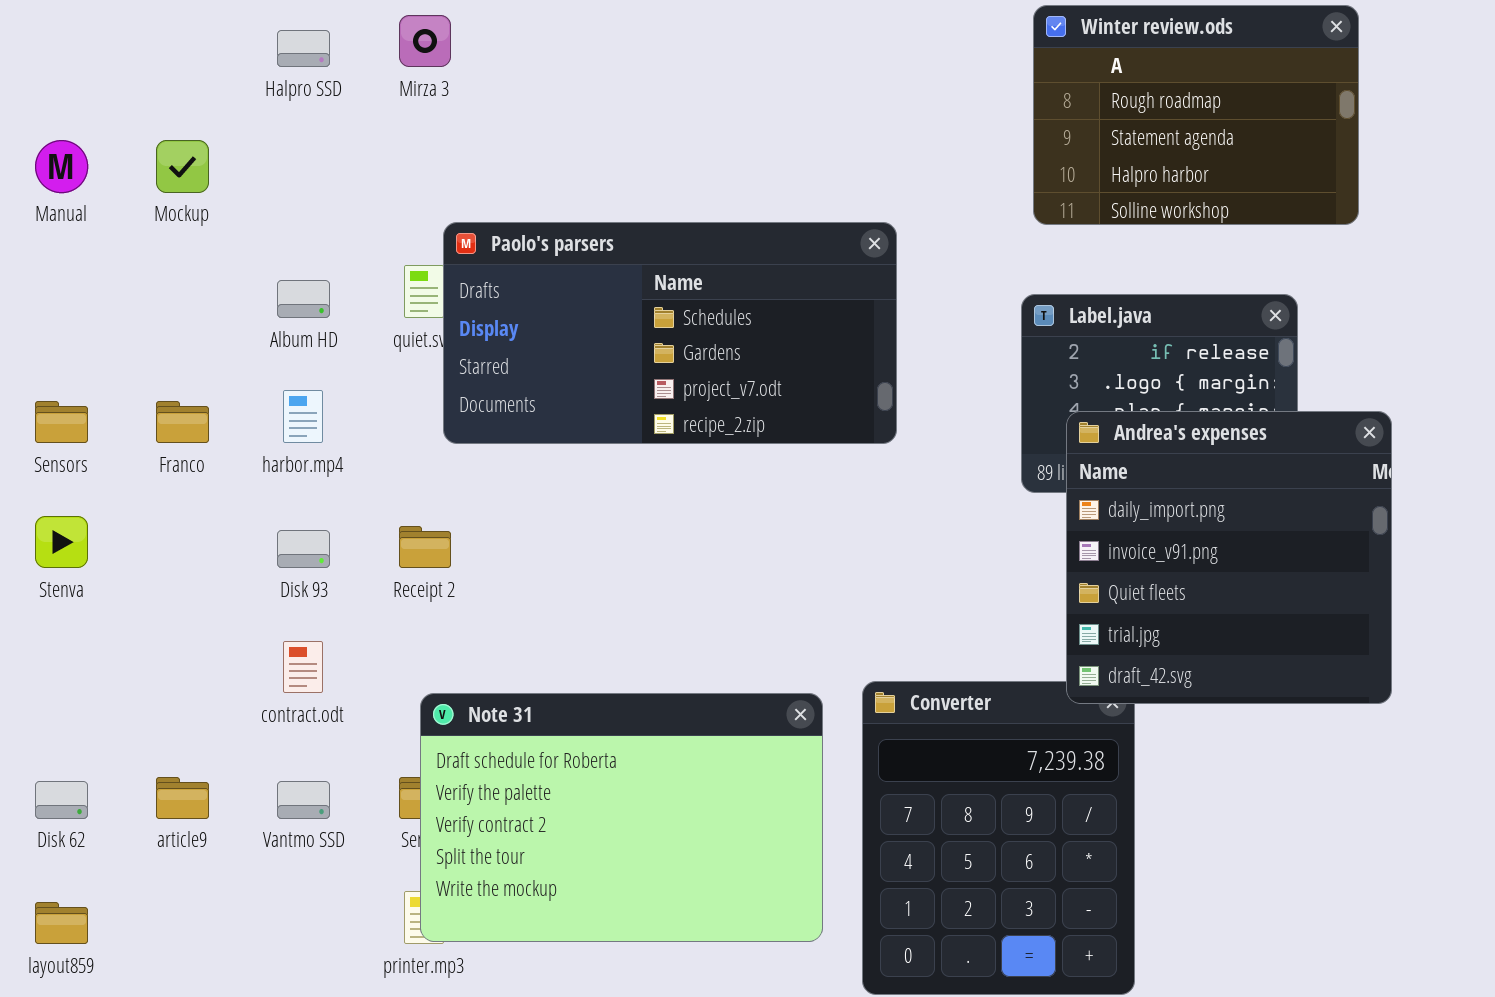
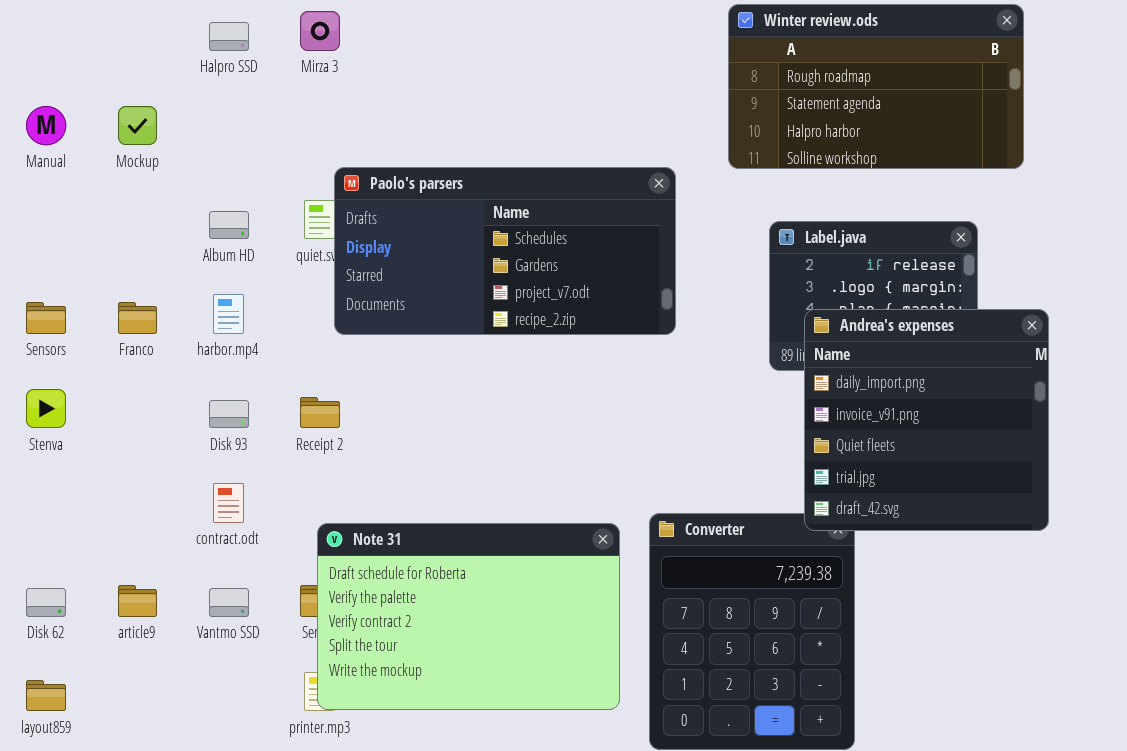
Winter review.ods: [1033,5,1359,225] -> [728,4,1024,169], resized

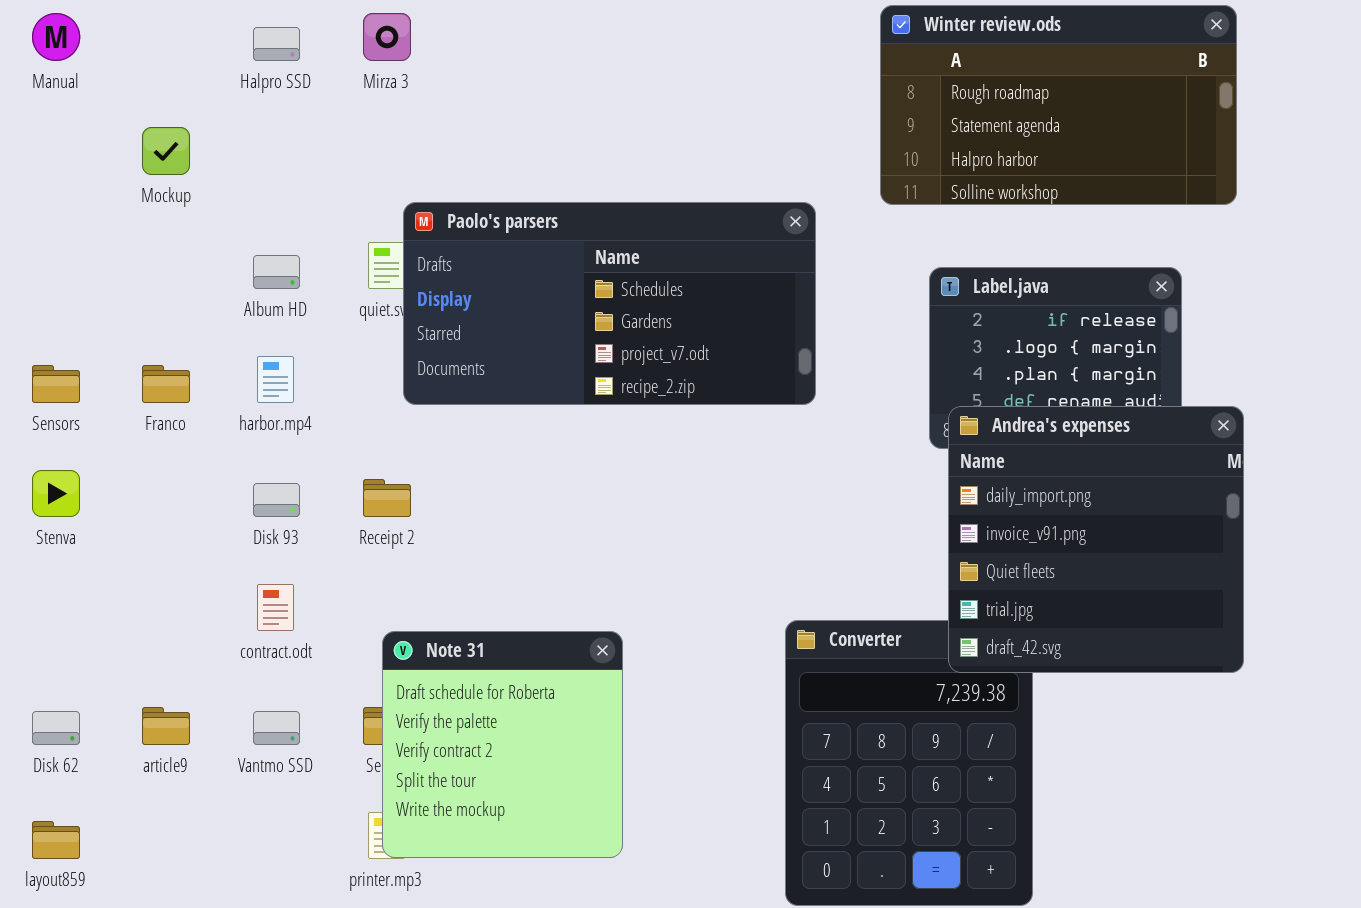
Manual: [26,106,66,145] -> [32,13,80,61], moved
Andrea's expenses: [804,309,1049,531] -> [948,406,1244,673], moved
Note 31: [317,523,620,710] -> [382,631,623,858], resized

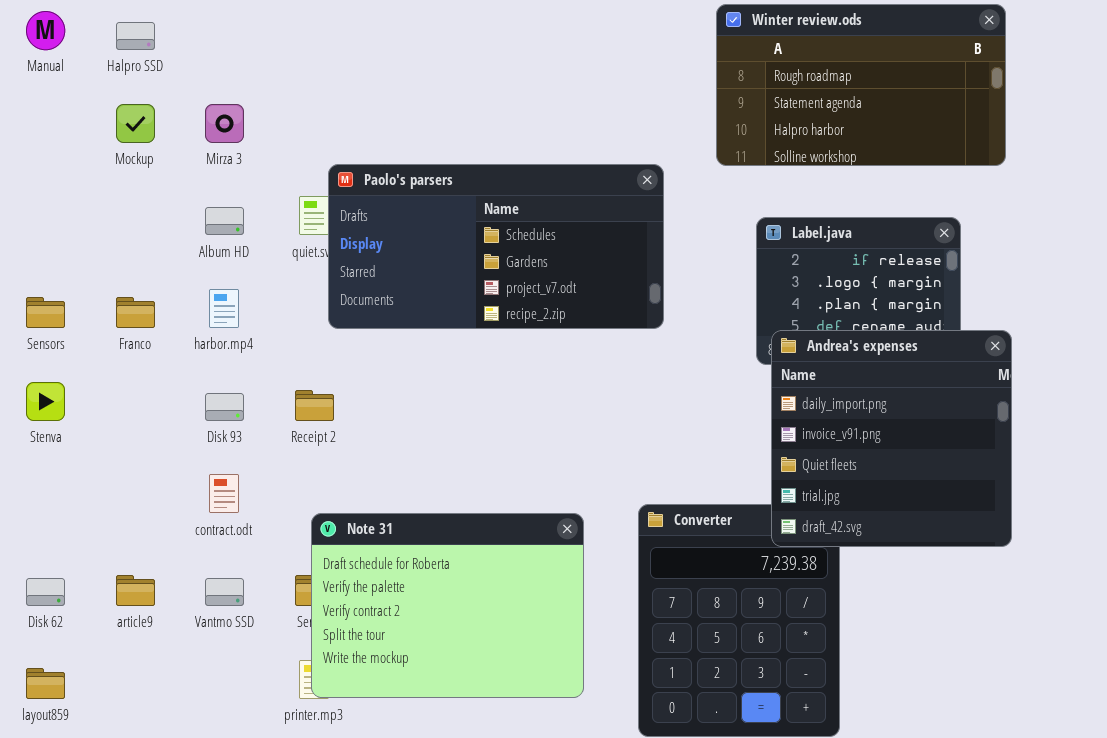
Mirza 3: [363,13,411,61] -> [205,104,244,143], moved
Halpro SSD: [253,27,300,61] -> [116,22,155,50], moved
Note 31: [382,631,623,858] -> [311,513,584,698], resized

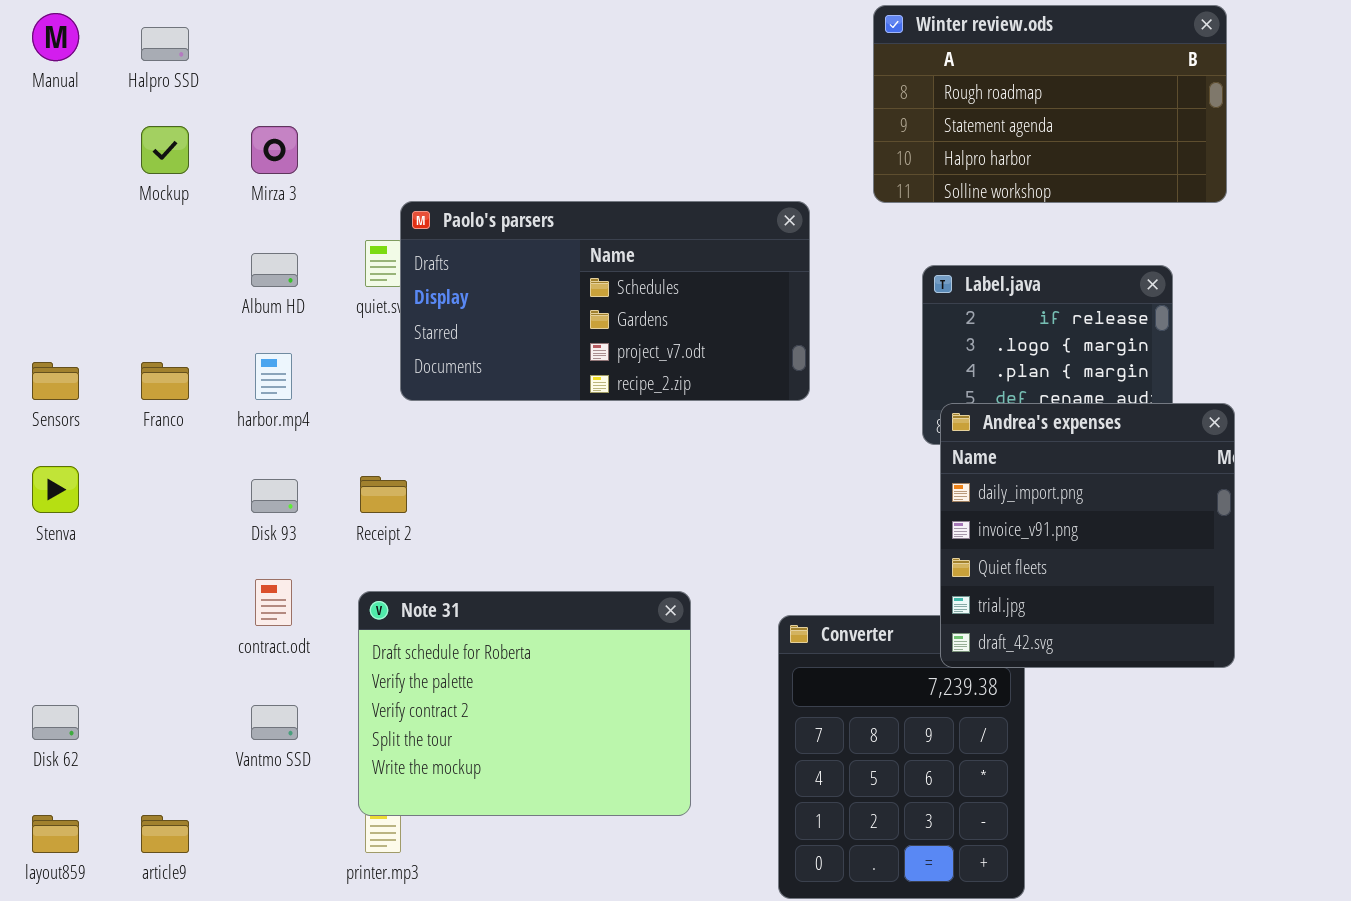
Note 31: [311,513,584,698] -> [358,591,691,816], moved
article9: [116,575,155,606] -> [141,815,189,853], moved

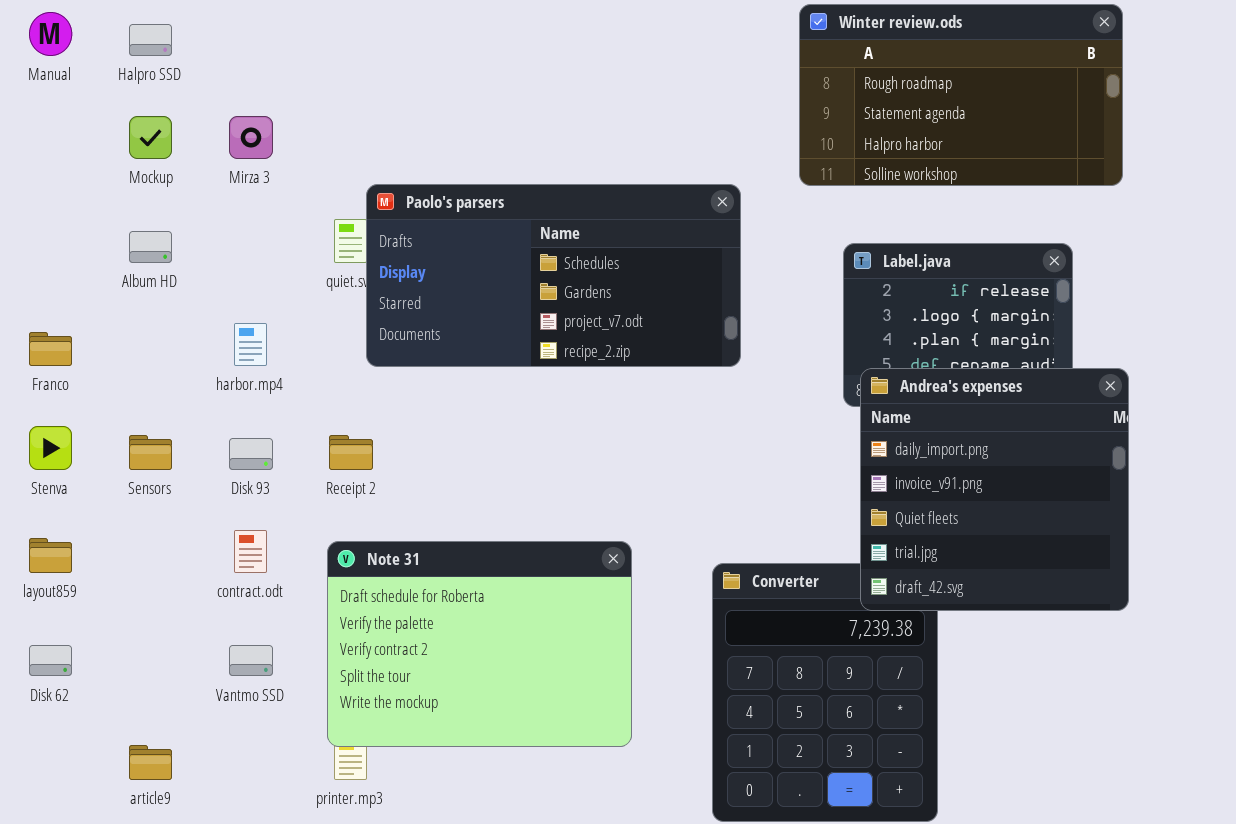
Album HD: [251,253,298,287] -> [129,231,172,263], moved
Sensors: [32,362,79,400] -> [129,435,172,470], moved
Franco: [141,362,189,400] -> [29,332,72,366], moved
layout859: [32,815,79,853] -> [29,538,72,573], moved

